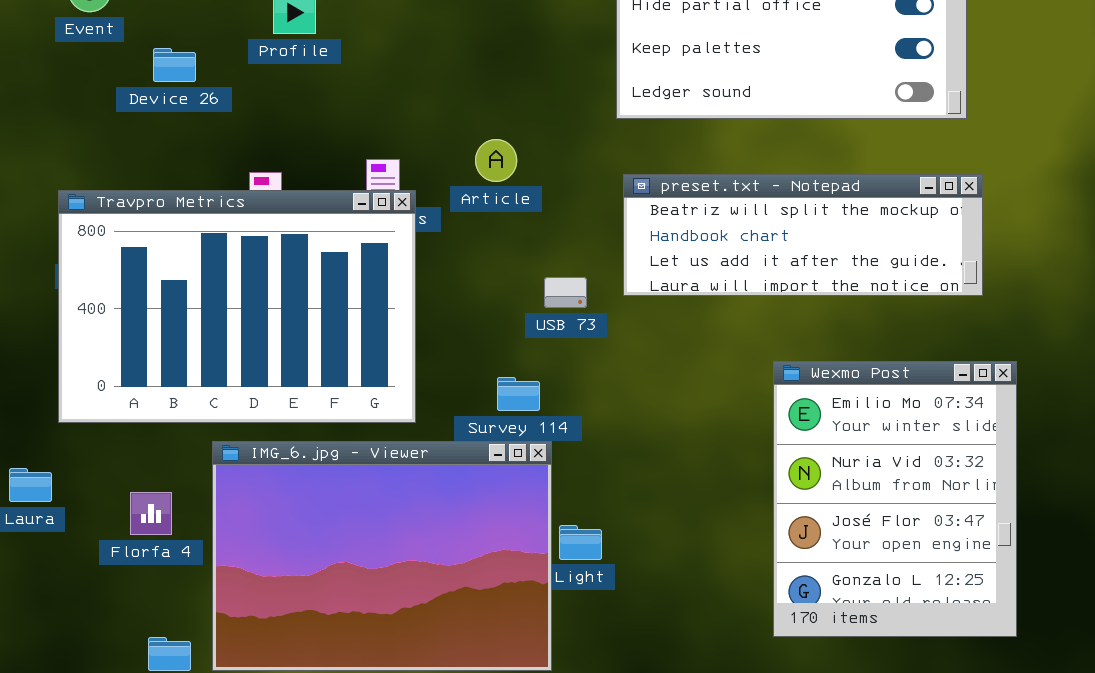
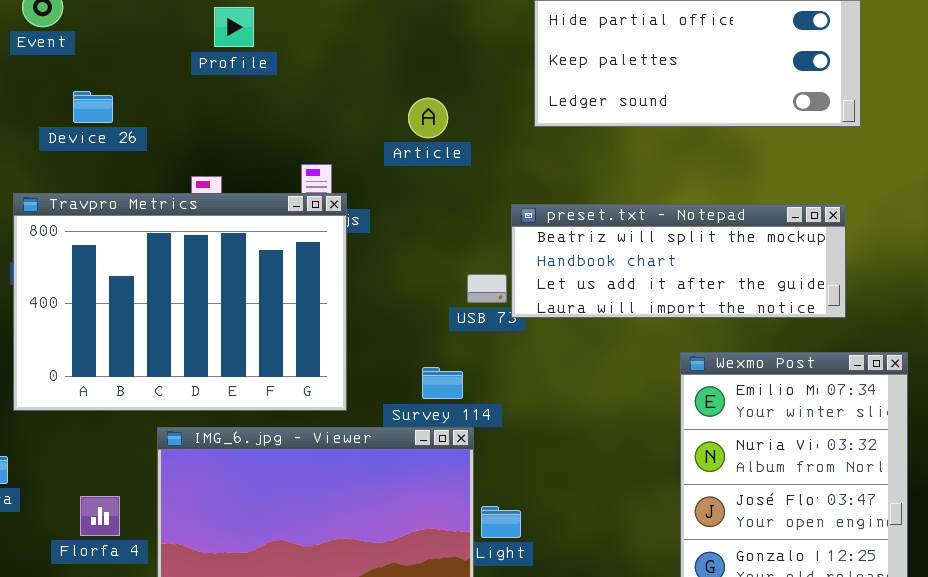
Device 26: [153,48,196,82] -> [73,91,113,123], moved
Article: [475,139,517,182] -> [408,98,448,138], moved
preset.txt - Notepad: [623,174,983,296] -> [511,204,846,318], moved
Florfa 4: [130,492,172,535] -> [80,496,120,536], moved

